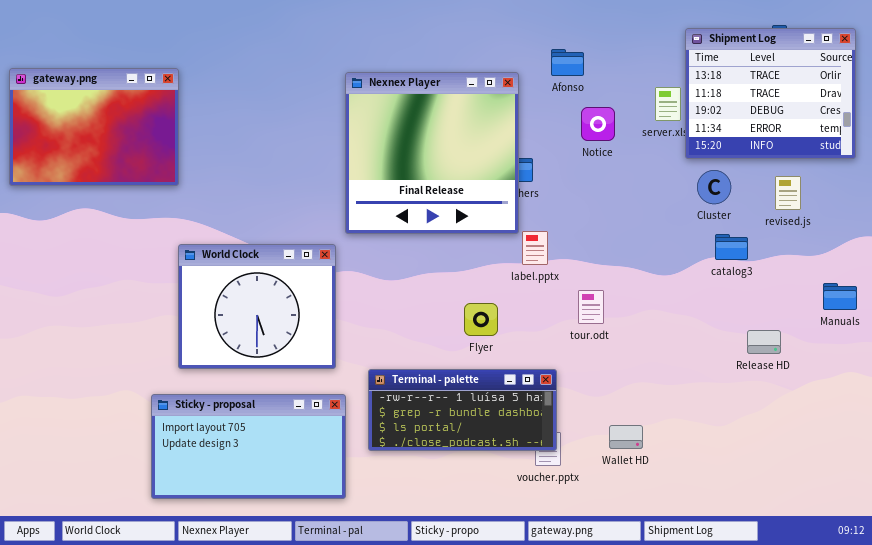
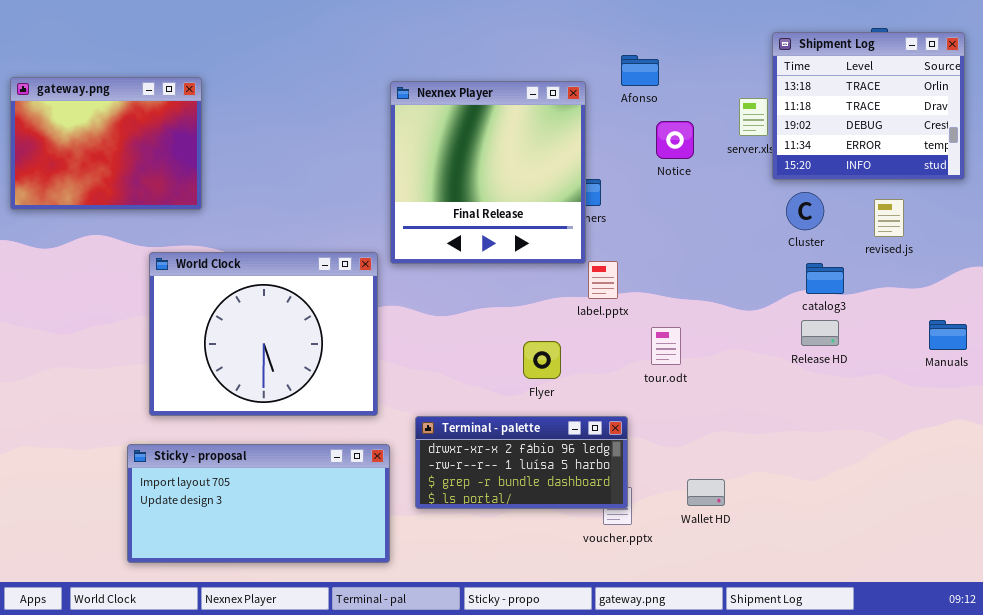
World Clock: [178,244,336,369] -> [149,252,378,416], resized
Release HD: [747,330,781,354] -> [801,320,839,346], moved
Terminal - palette: [368,369,557,451] -> [415,416,628,509], scrolled up 1 row
Sticky - proposal: [151,394,346,499] -> [127,444,390,563], resized

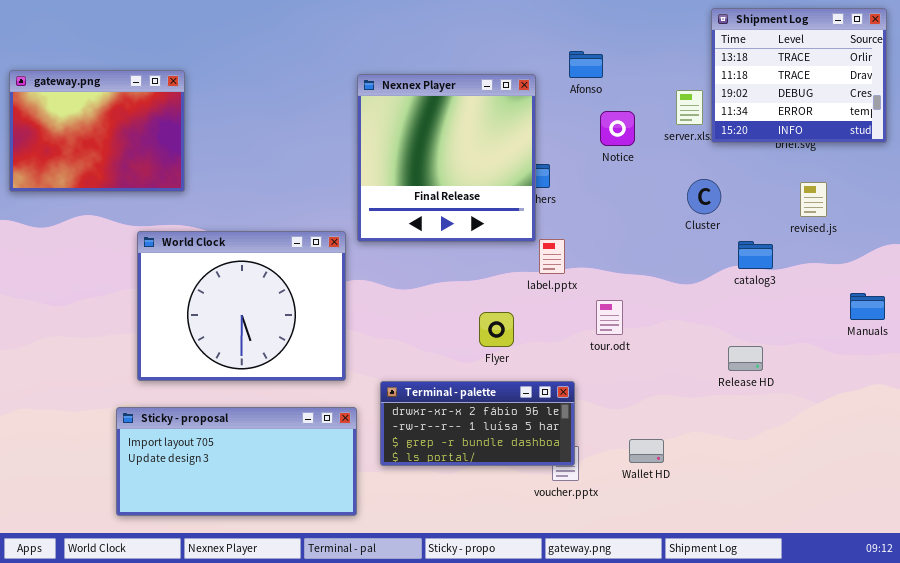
Shipment Log: [772,32,965,180] -> [711,8,887,143], moved
Cluster: [786,192,824,230] -> [687,179,721,214], moved
Release HD: [801,320,839,346] -> [728,346,763,371], moved

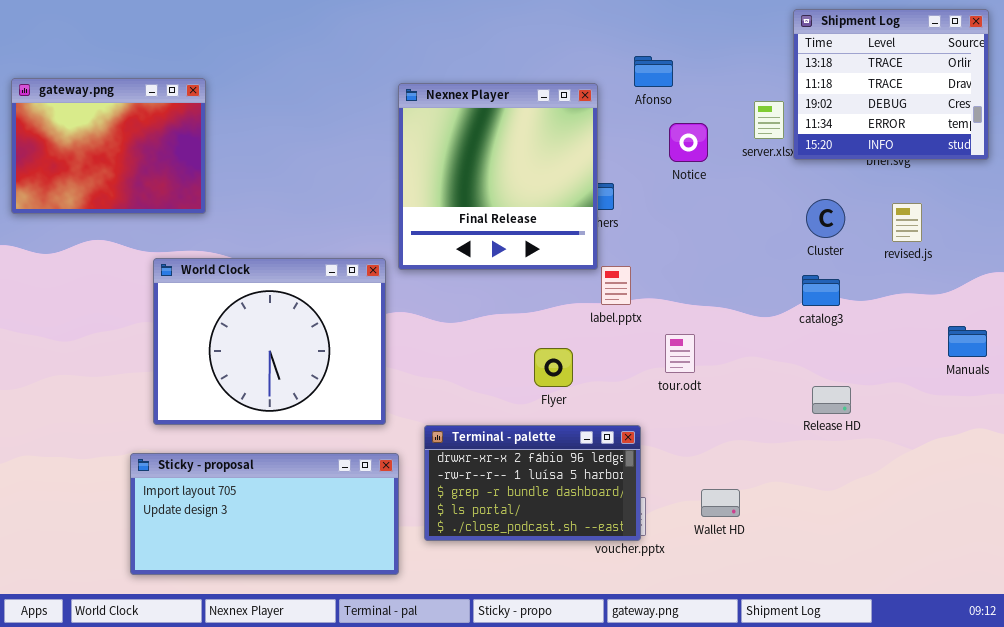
Cluster: [687,179,721,214] -> [806,199,845,238], moved
catalog3: [738,241,773,269] -> [802,275,840,306], moved
Terminal - palette: [380,381,575,466] -> [424,425,641,541], resized

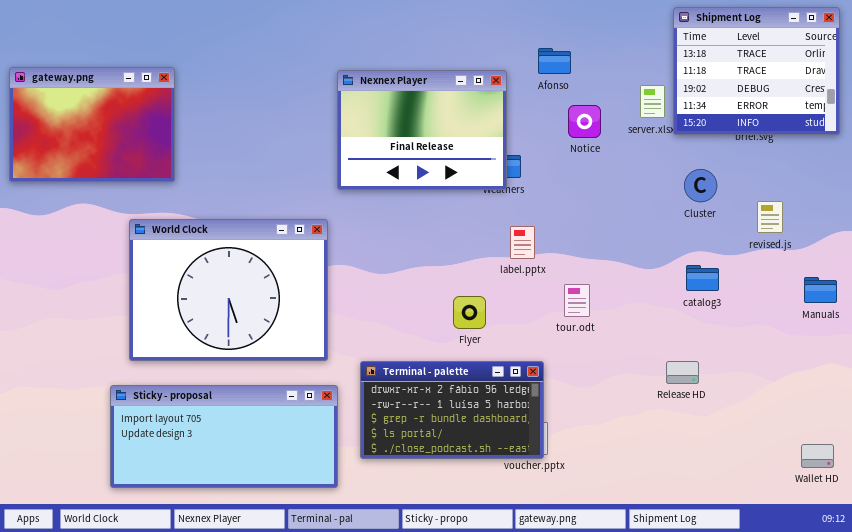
Nexnex Player: [398,83,598,270] -> [337,70,507,190], resized
revised.js: [892,203,922,242] -> [757,201,783,233], moved
catalog3: [802,275,840,306] -> [686,265,719,291], moved
Release HD: [812,386,851,414] -> [666,361,699,384], moved
Wallet HD: [701,489,740,517] -> [801,444,834,468], moved

